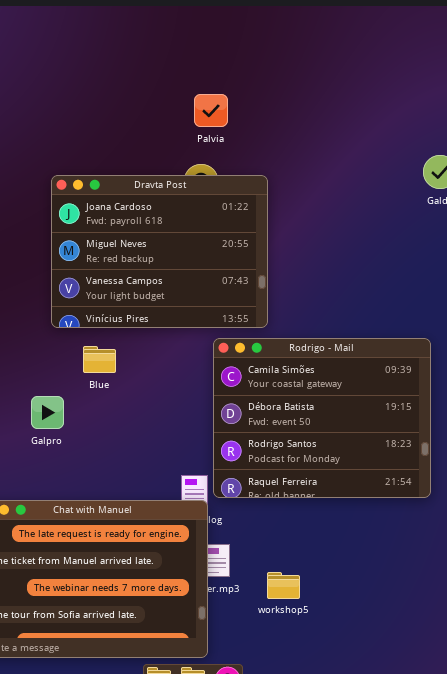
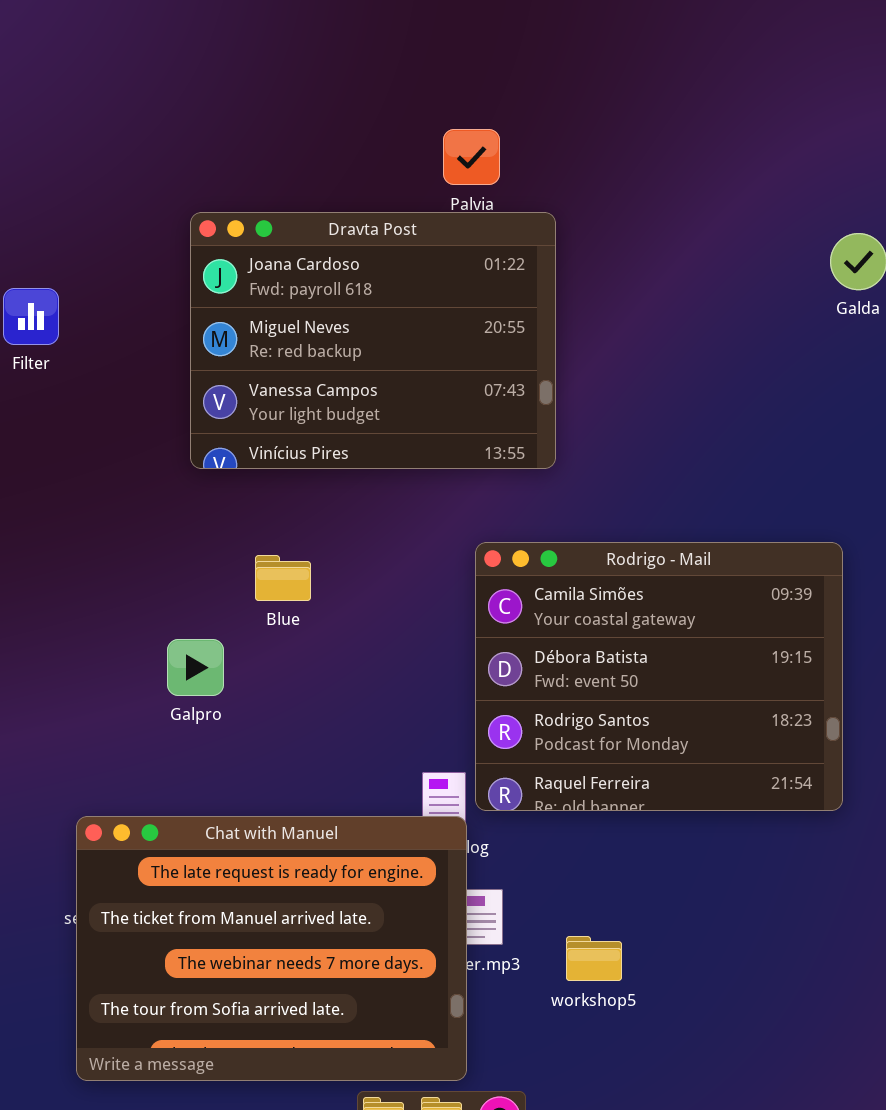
Dravta Post: [51,175,268,328] -> [190,212,556,469], moved

